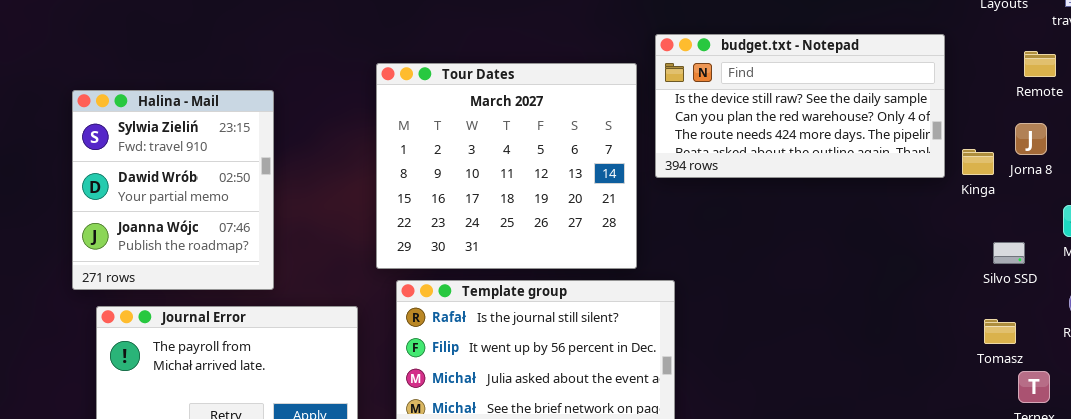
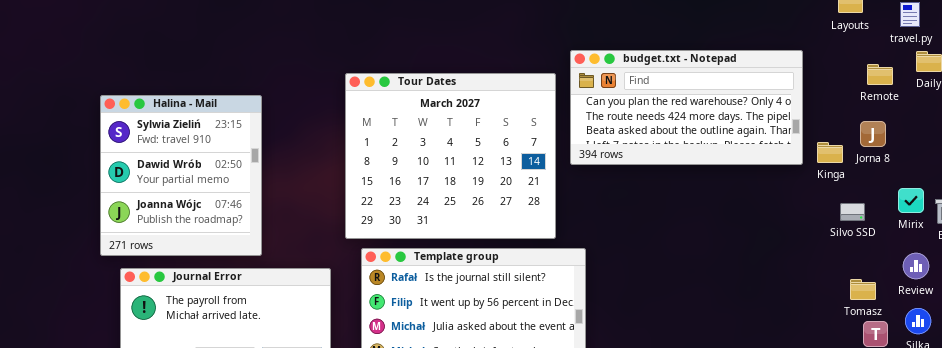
budget.txt - Notepad: [655,34,945,178] -> [570,50,803,165], scrolled down 1 row
Silvo SSD: [993,242,1025,264] -> [840,203,865,221], moved
Tomasz: [984,319,1016,344] -> [850,279,876,300], moved

